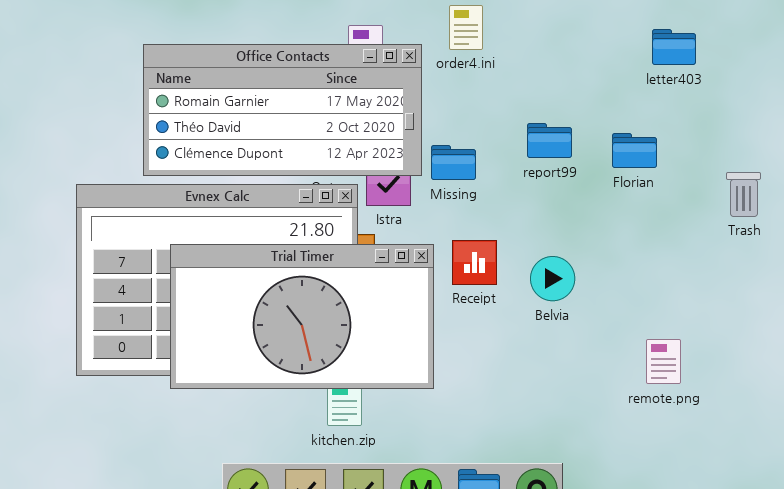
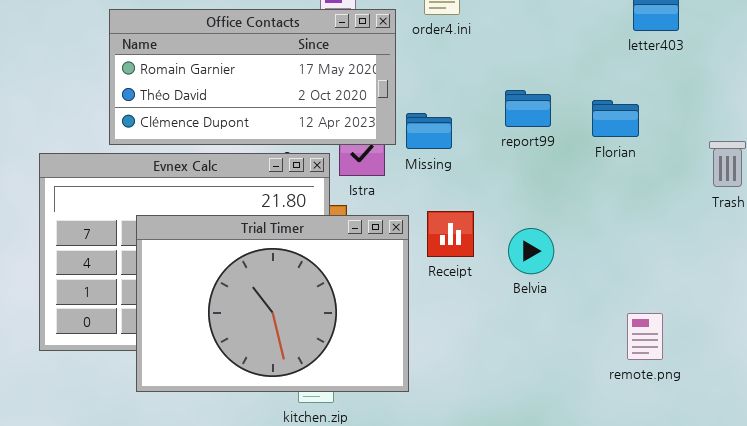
Trial Timer: [170,244,434,389] -> [136,215,409,392], resized

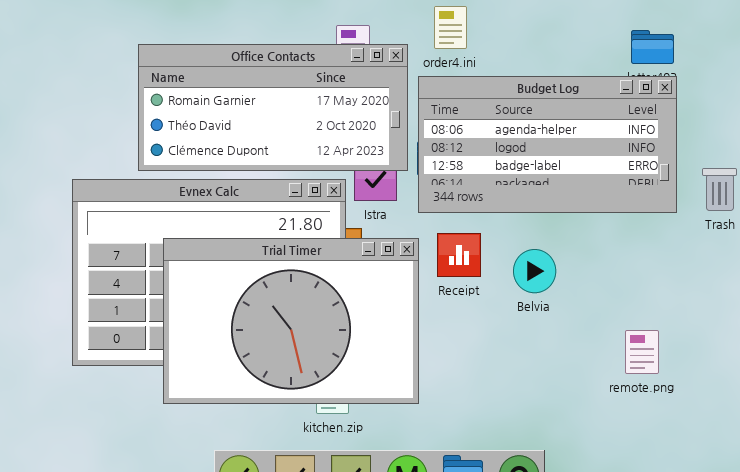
Budget Log: none -> [418,76,677,213], opened

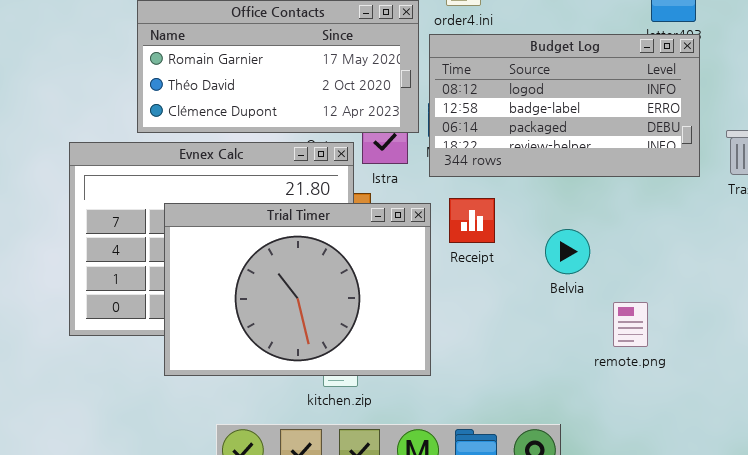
Budget Log: [418,76,677,213] -> [429,34,700,177], scrolled down 1 row
Belvia: [513,249,556,293] -> [545,229,590,274], moved
remote.png: [625,330,659,374] -> [613,302,648,347], moved

